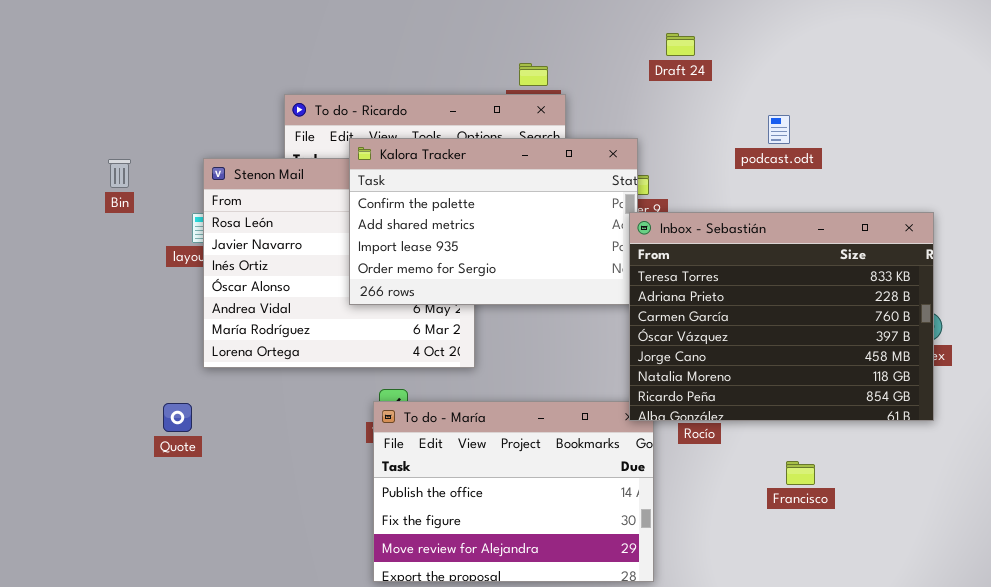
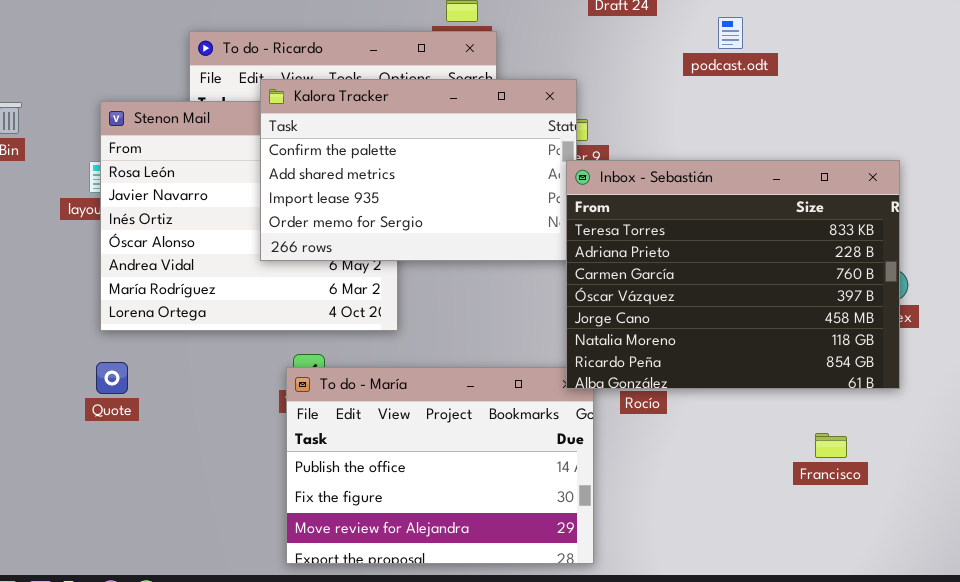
podcast.odt: [768,115,790,144] -> [718,17,743,49], moved
Quote: [163,403,192,432] -> [96,362,128,394], moved
Francisco: [786,461,815,485] -> [815,433,847,458], moved

